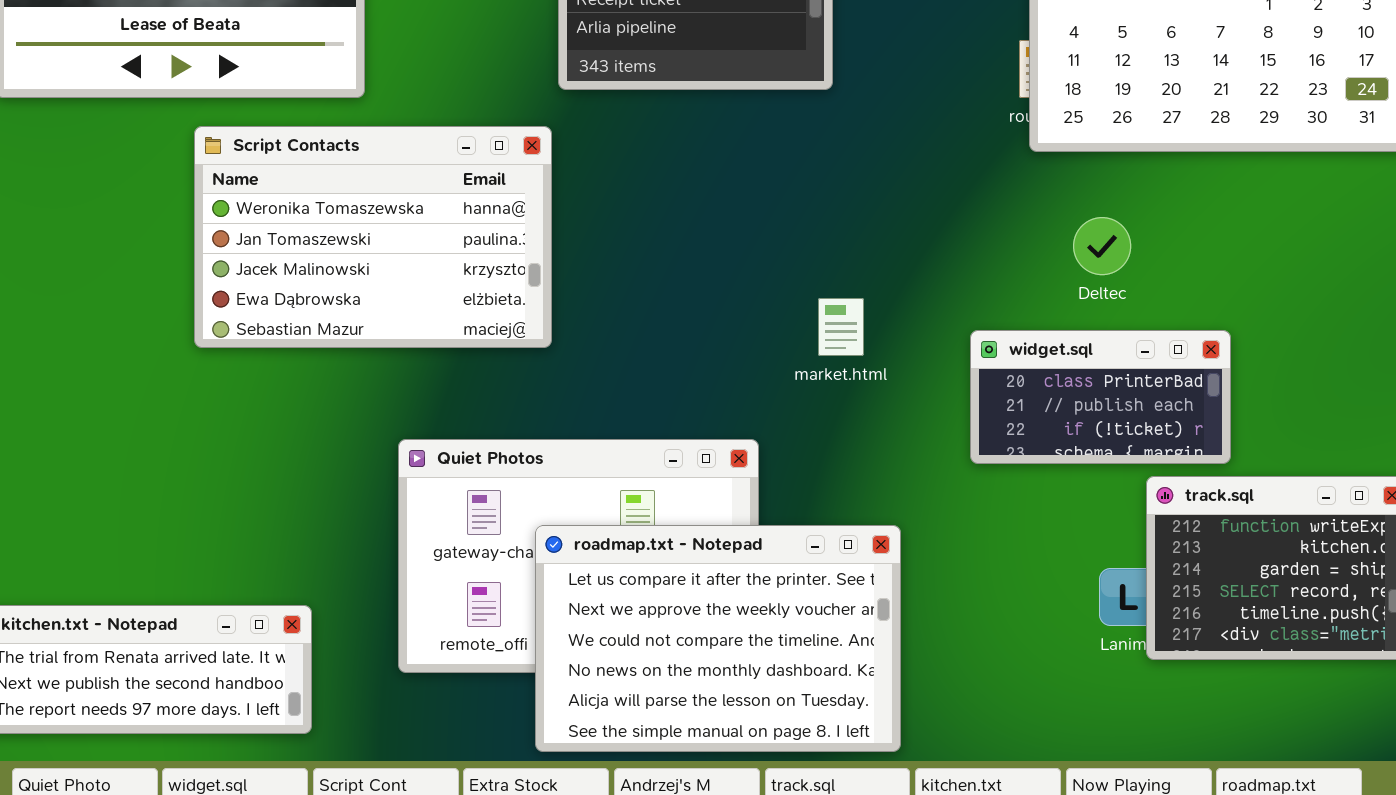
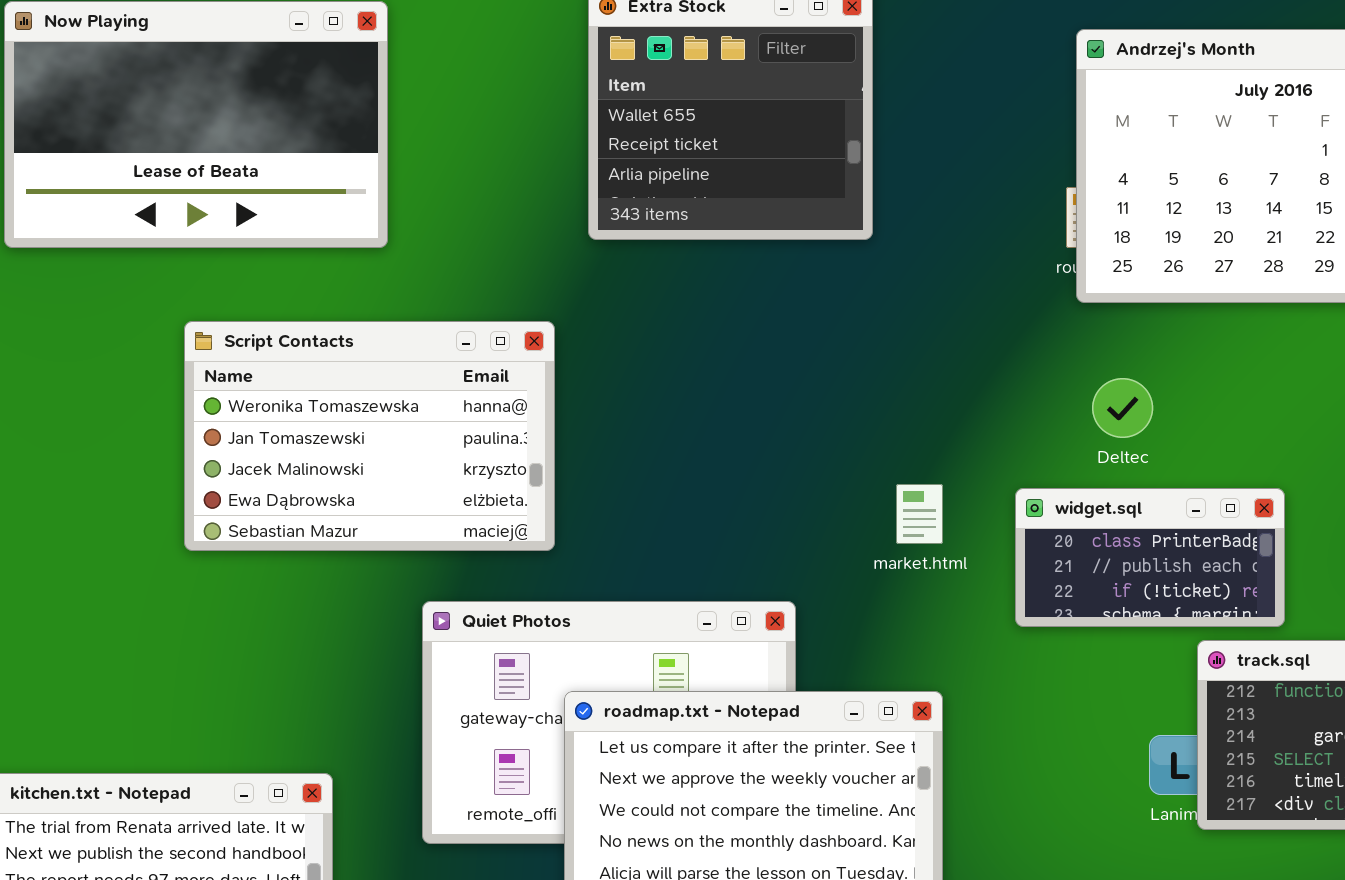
Script Contacts: [194,126,552,348] -> [184,321,555,551], moved
Deltec: [1073,217,1131,275] -> [1092,378,1153,438], moved
market.html: [818,298,864,356] -> [896,484,943,544], moved

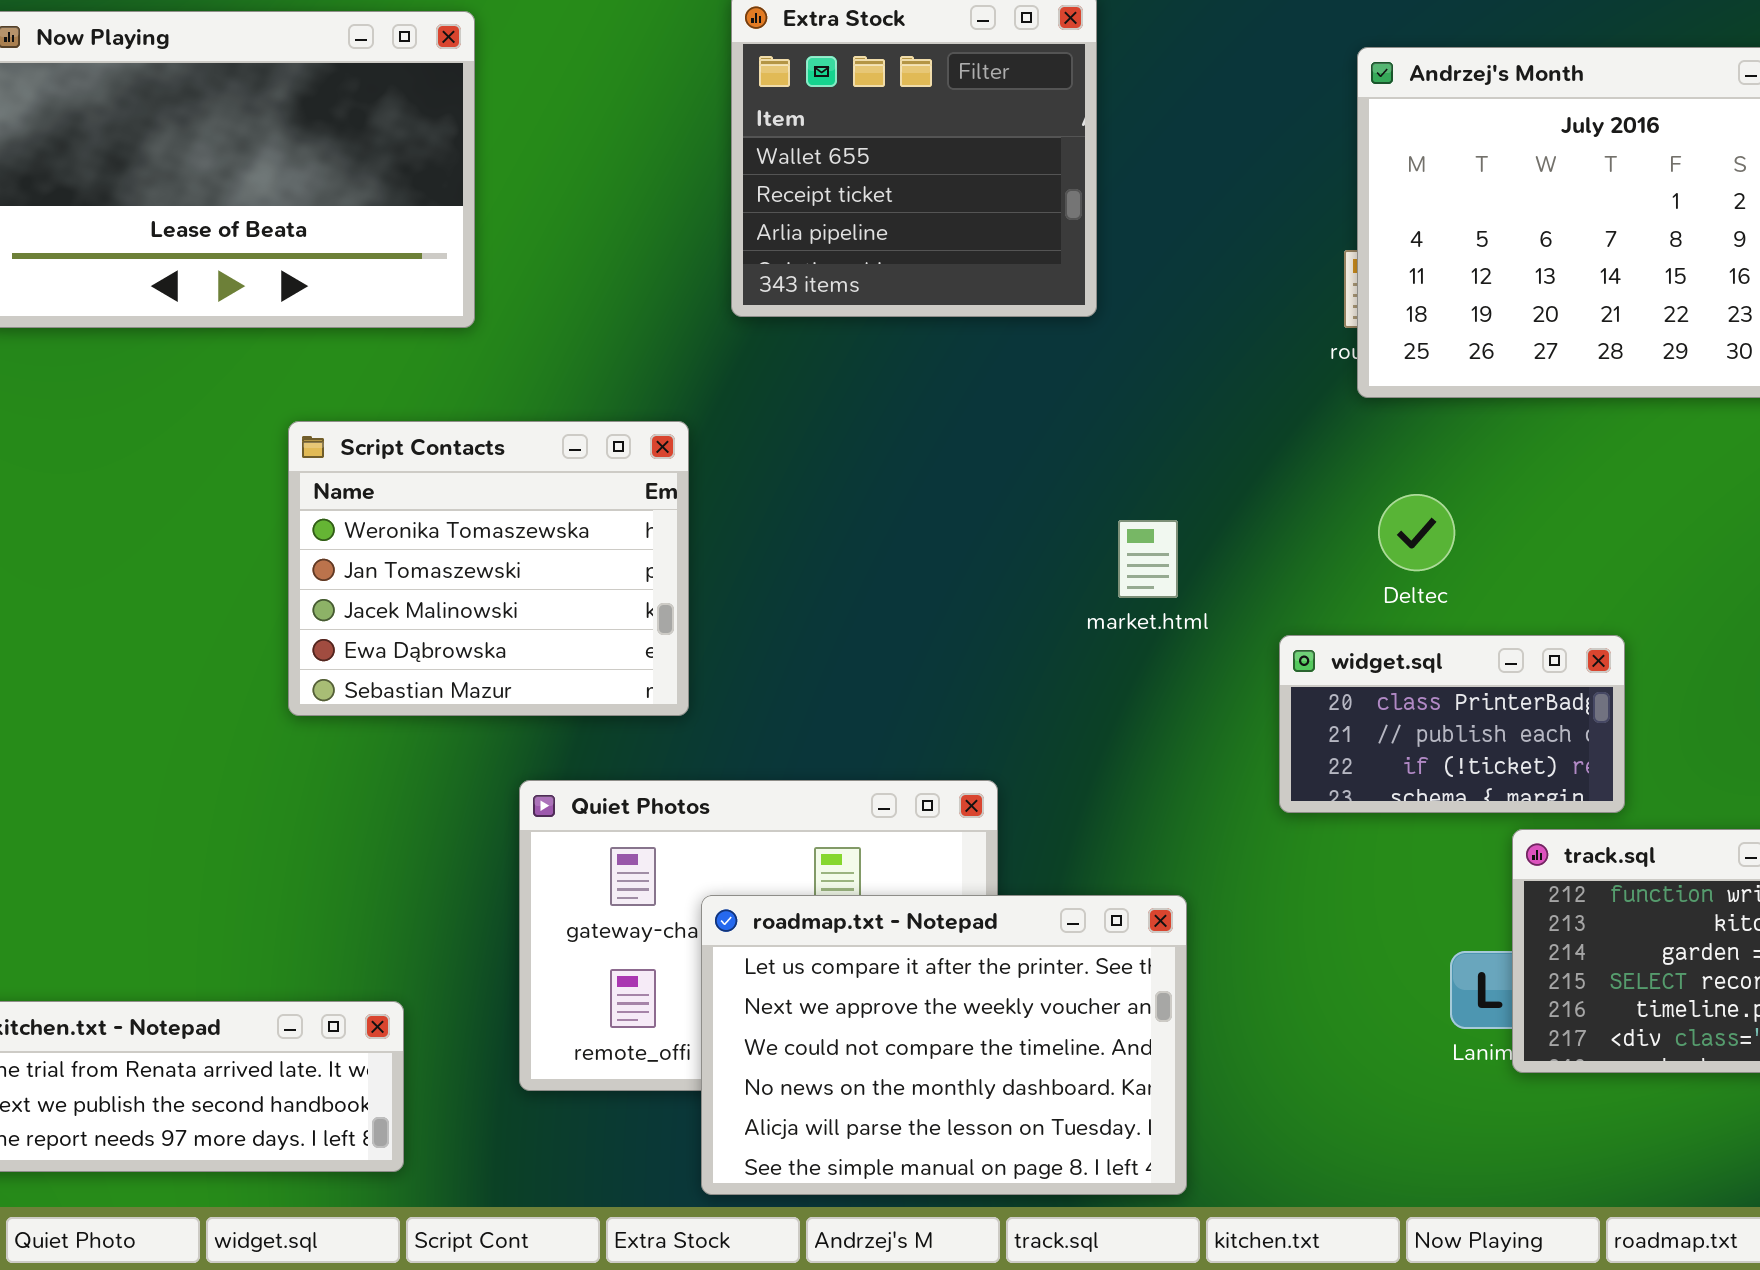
Script Contacts: [184,321,555,551] -> [288,421,689,716], resized
market.html: [896,484,943,544] -> [1118,520,1178,598], moved

